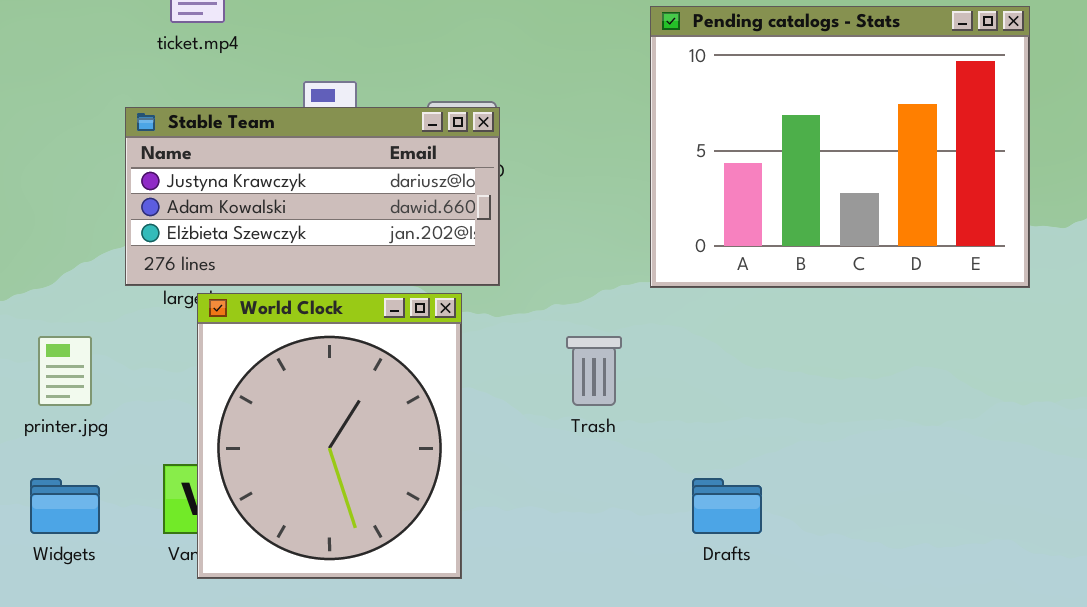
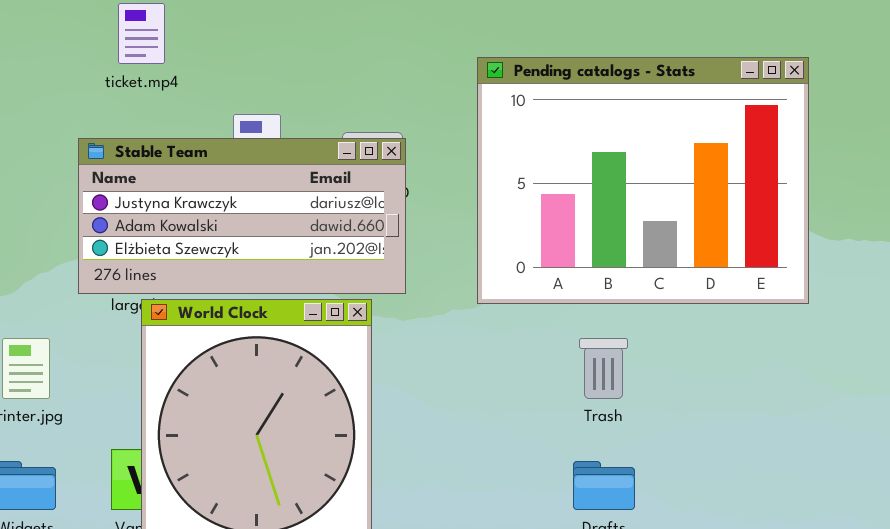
Pending catalogs - Stats: [650,6,1030,288] -> [477,57,809,304], moved
Trash: [566,336,622,406] -> [579,338,628,399], moved

